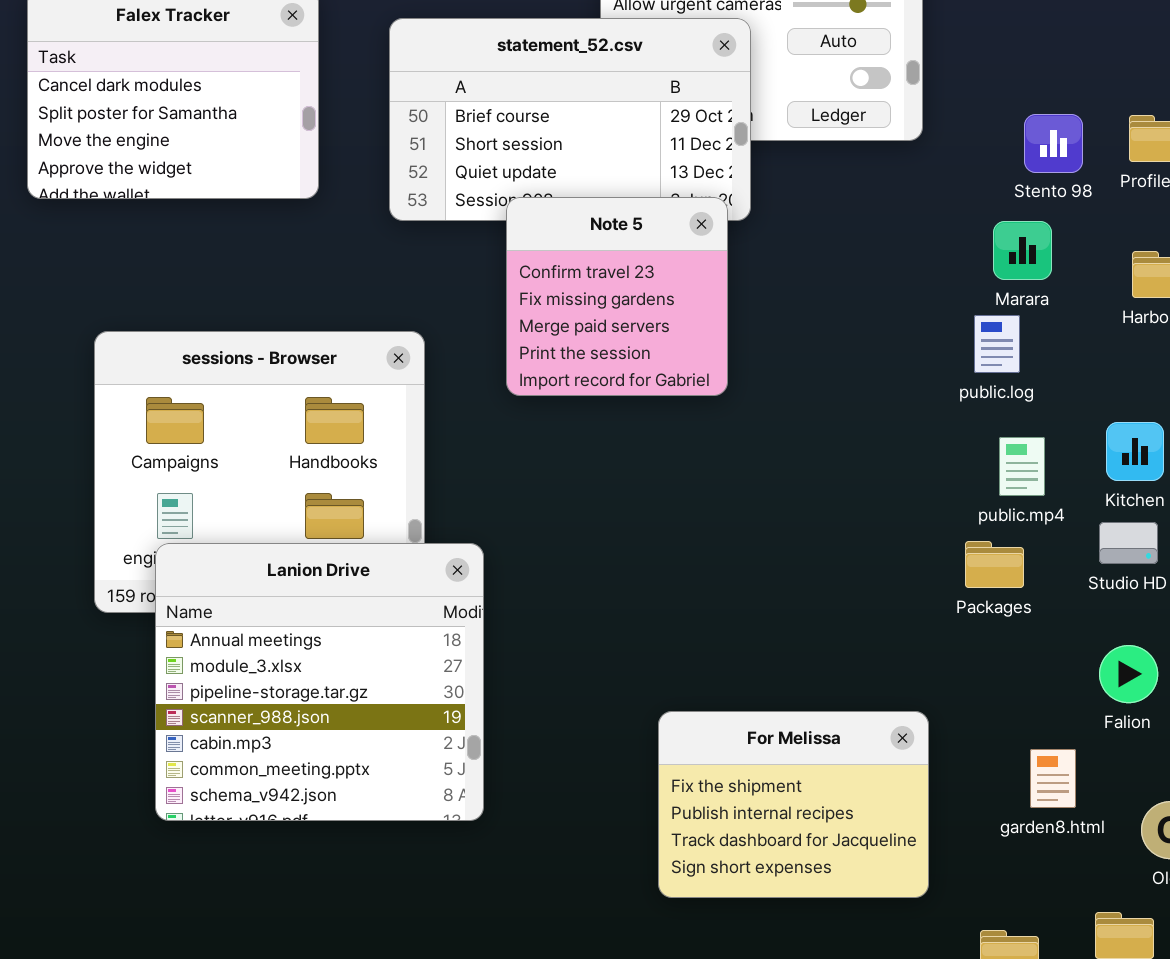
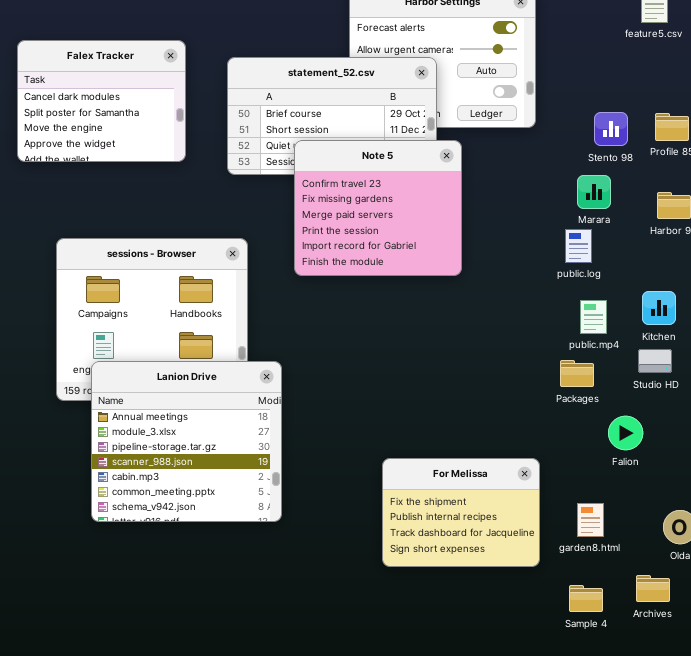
Note 5: [506,197,728,396] -> [294,140,462,276], resized
Falion: [1099,645,1158,703] -> [608,416,643,450], moved
garden8.html: [1030,749,1076,808] -> [577,503,604,537], moved

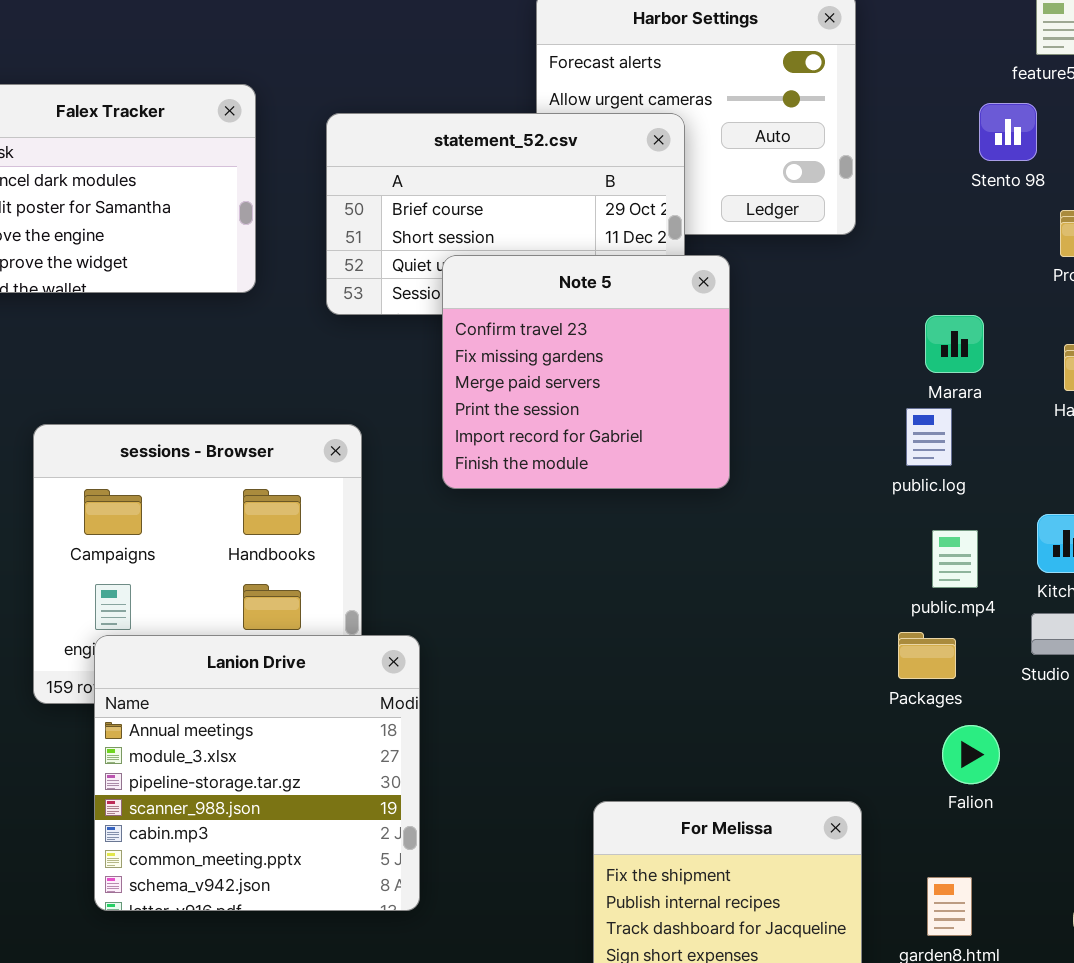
Stento 98: [594,112,628,146] -> [979,103,1037,161], moved
Falion: [608,416,643,450] -> [942,725,1000,784], moved

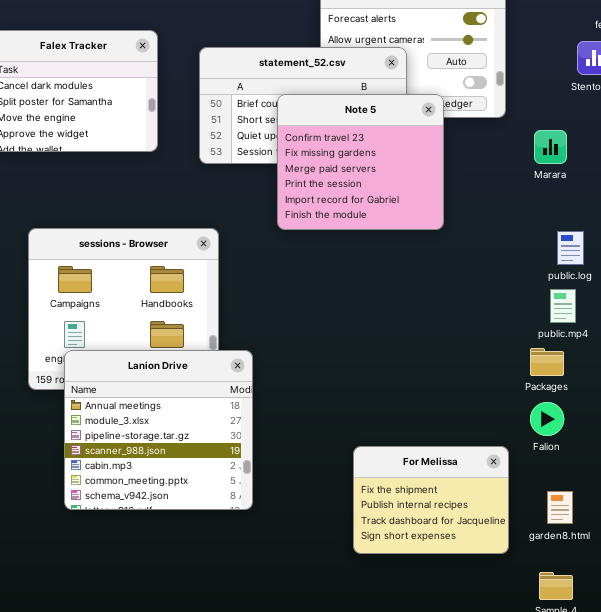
Note 5: [442,255,730,489] -> [277,94,444,230], moved
Marara: [925,315,984,373] -> [534,130,567,164], moved
public.log: [906,408,952,466] -> [557,231,584,265], moved
Falion: [942,725,1000,784] -> [530,402,564,436], moved

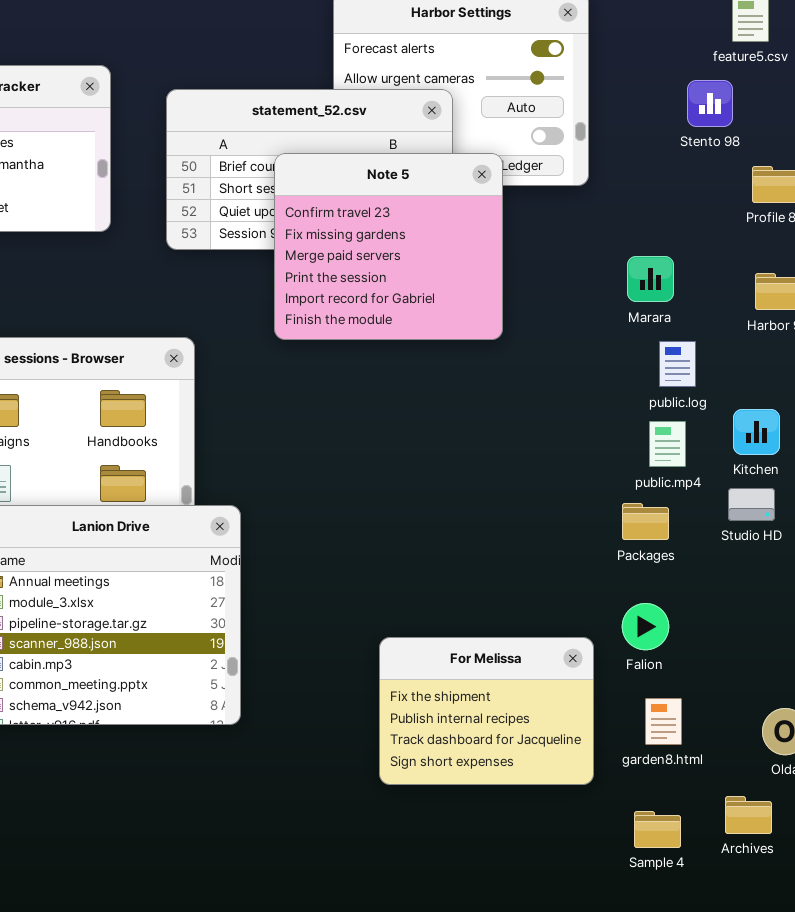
Marara: [534,130,567,164] -> [627,256,674,302], moved
Falion: [530,402,564,436] -> [622,603,669,650], moved

